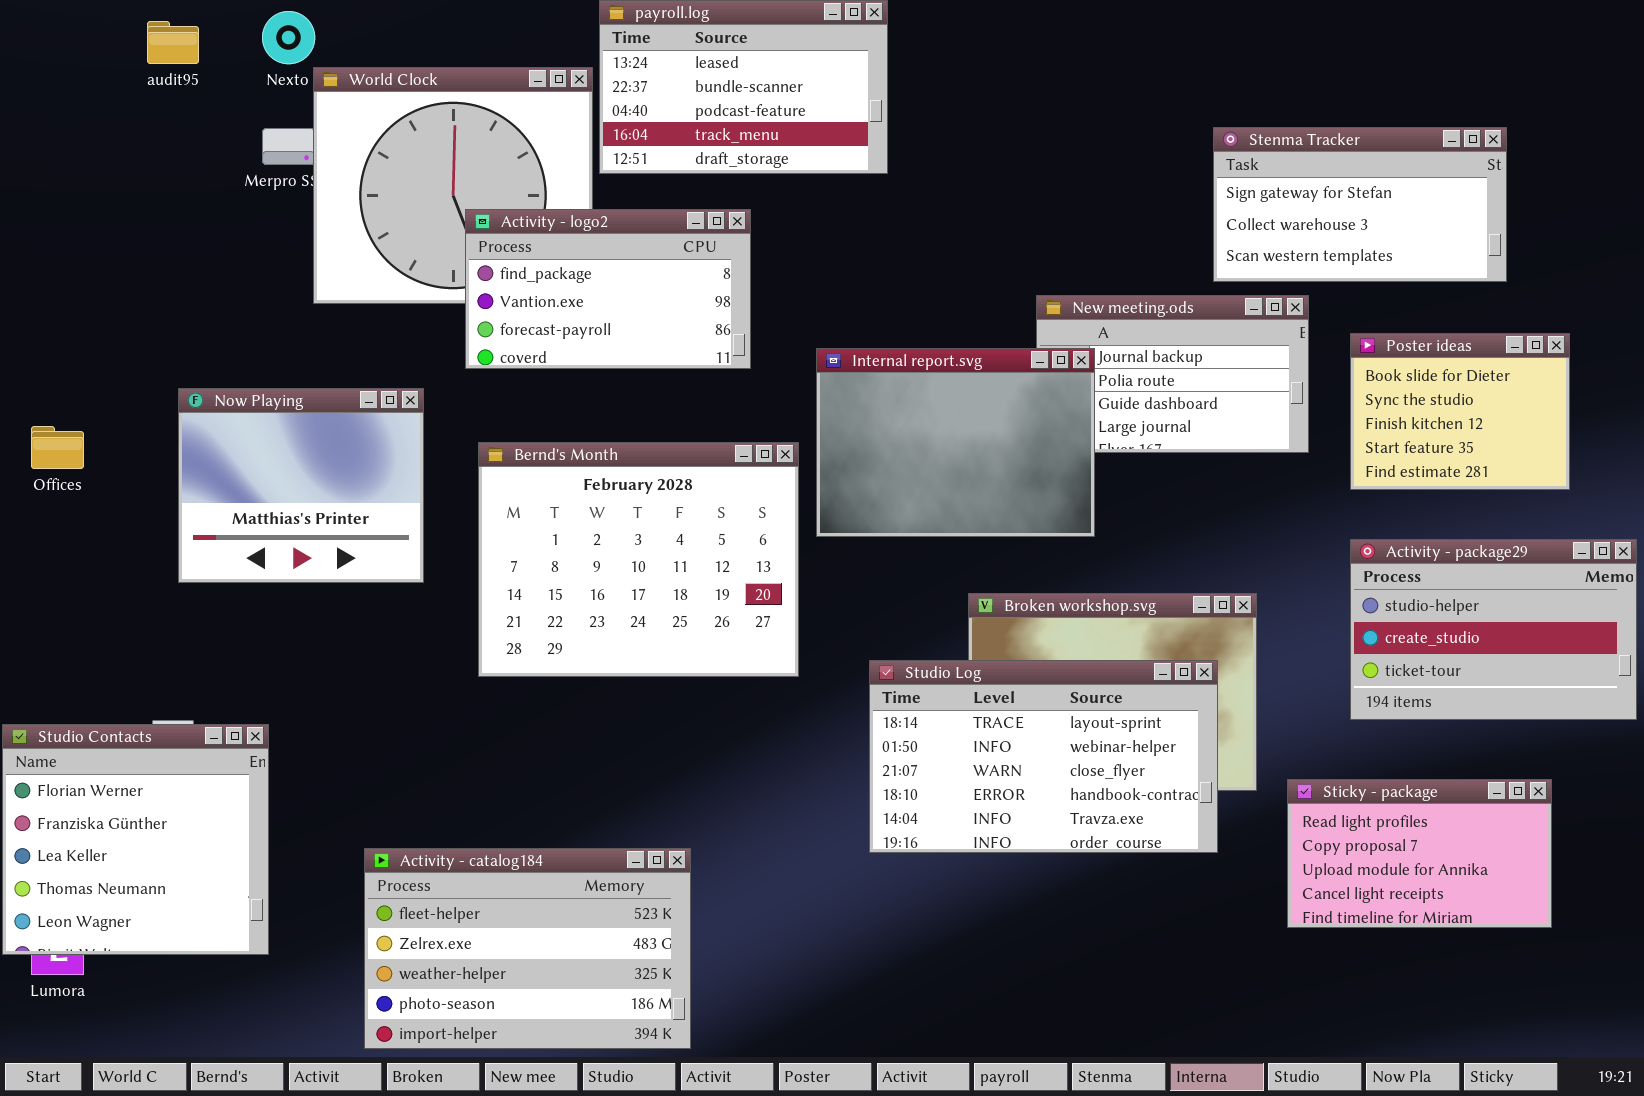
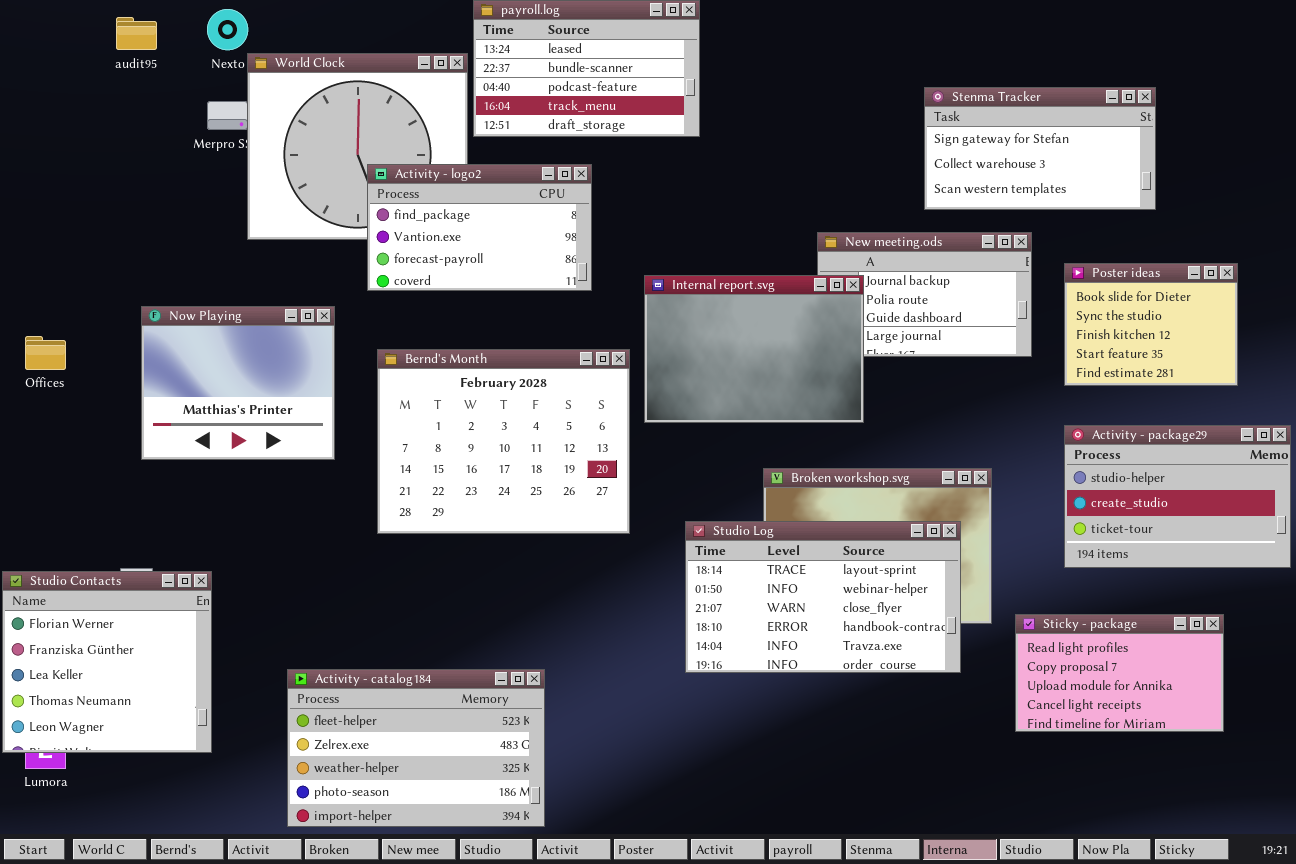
Stenma Tracker: [1213,127,1507,282] -> [924,87,1156,210], moved

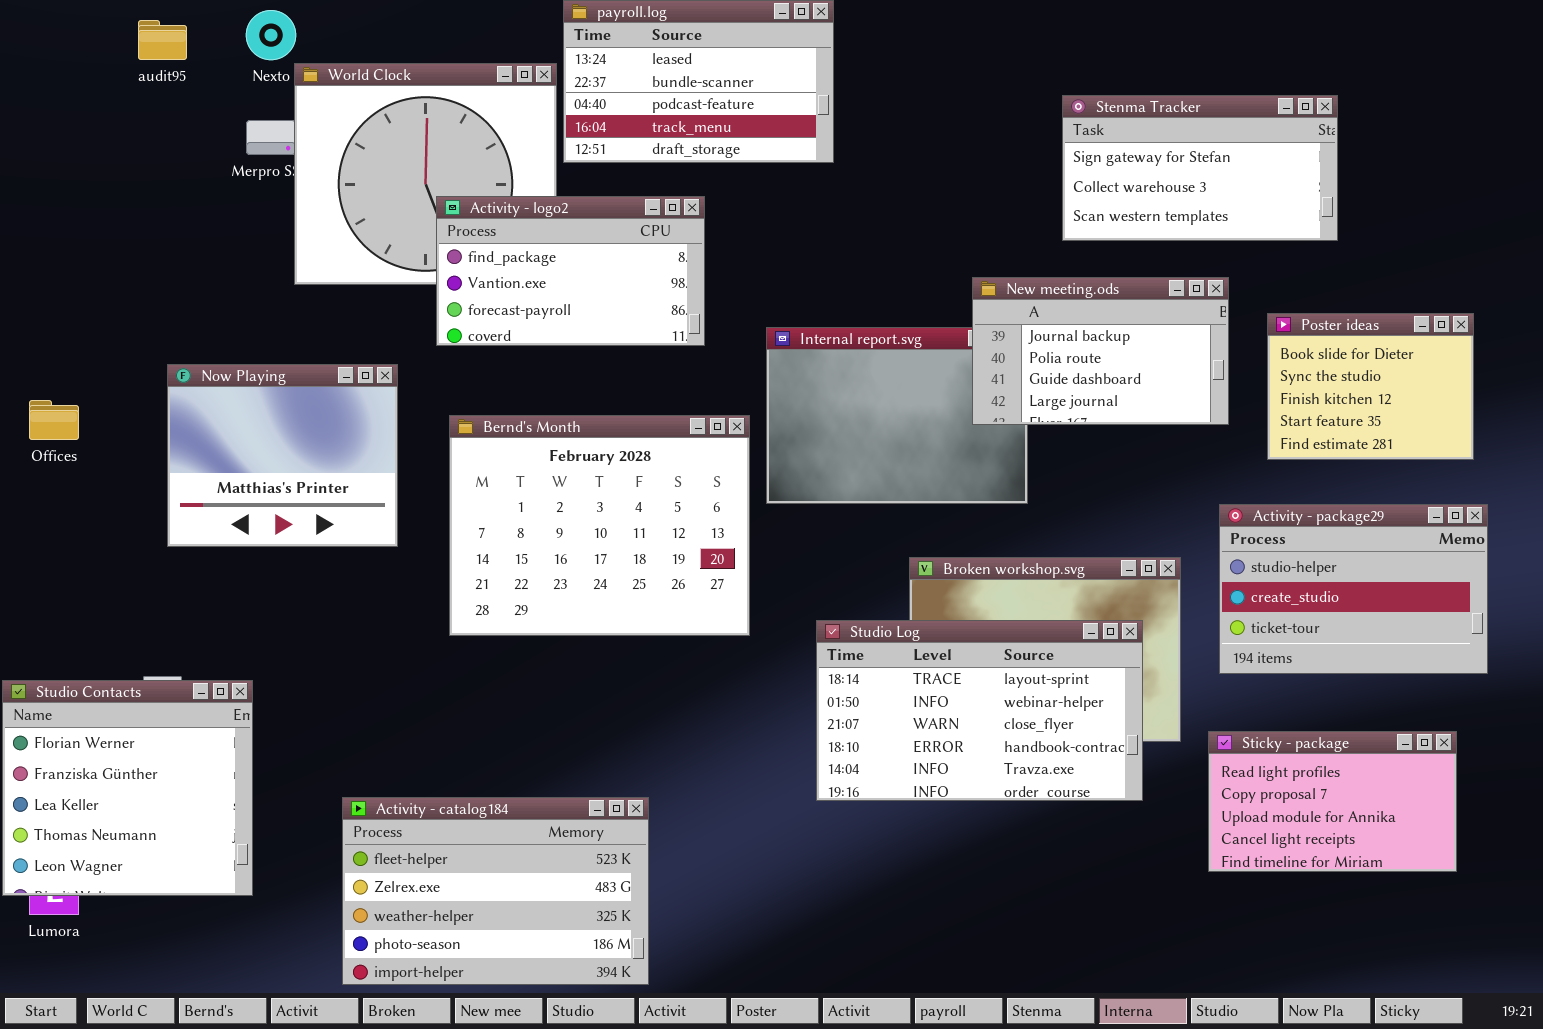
Stenma Tracker: [924,87,1156,210] -> [1062,95,1338,241], moved
New meeting.ods: [817,232,1032,357] -> [972,277,1229,425], raised
Activity - package29: [1064,425,1291,568] -> [1219,504,1488,674], moved

